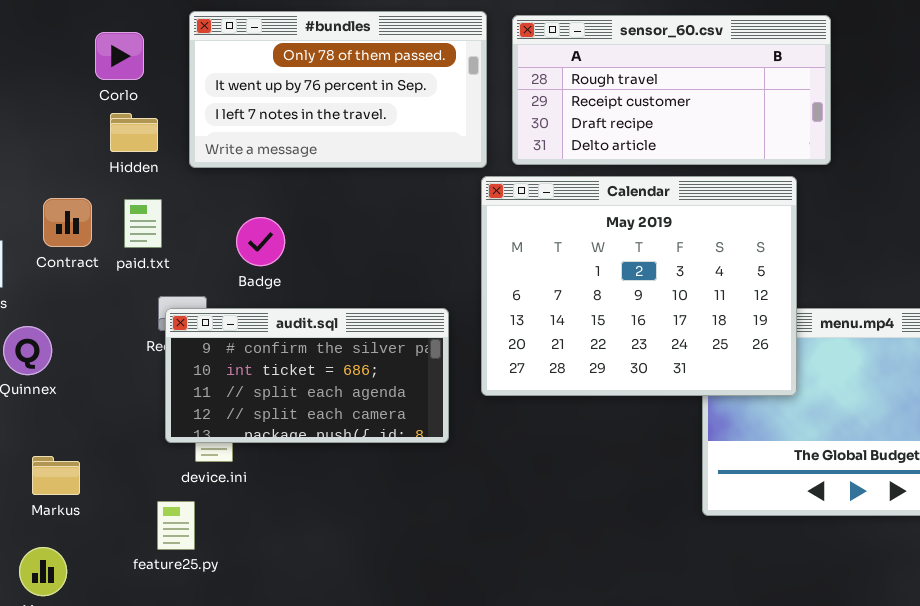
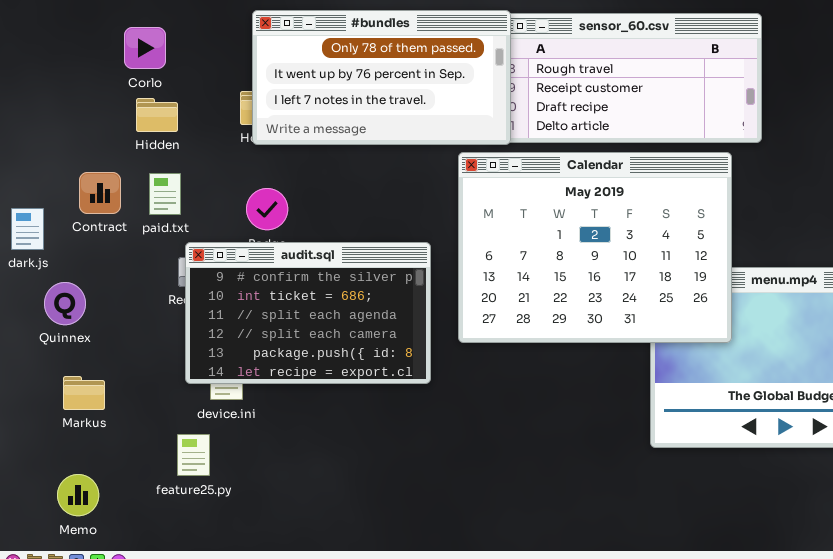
#bundles: [189,11,487,168] -> [252,10,511,145], moved
audit.sql: [165,308,449,443] -> [185,242,431,384], resized
Markus: [32,456,80,495] -> [63,376,105,410], moved

